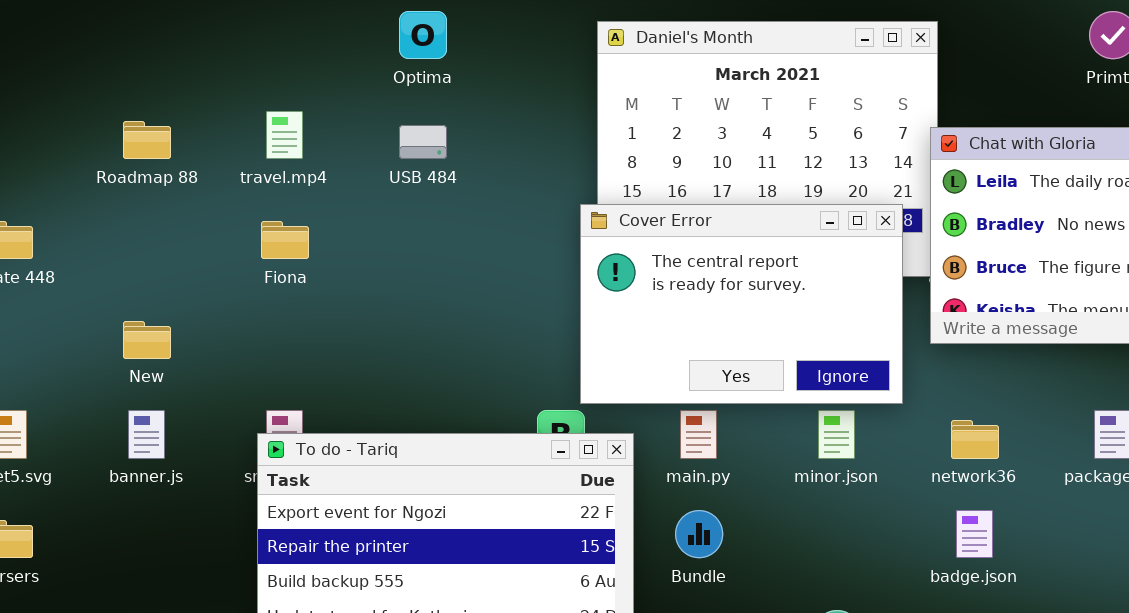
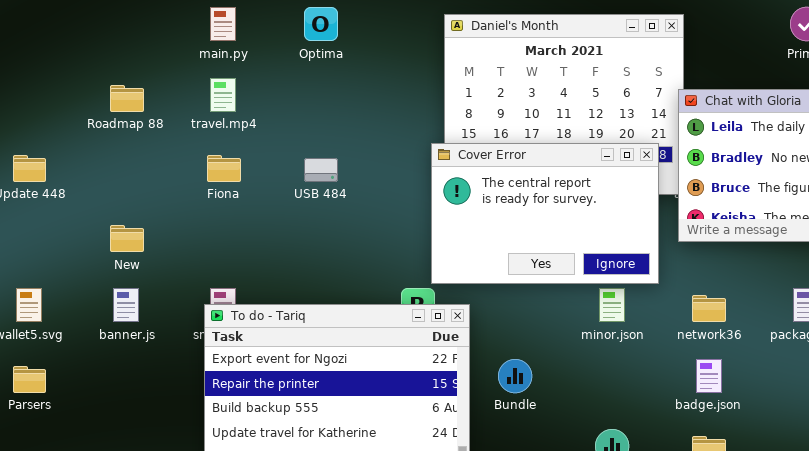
USB 484: [399,125,447,159] -> [304,158,338,182], moved
main.py: [680,410,717,459] -> [210,7,236,41], moved

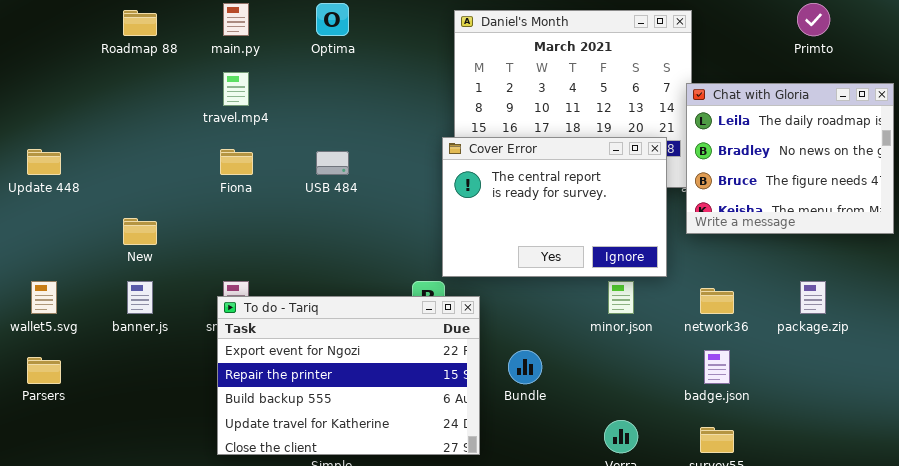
Roadmap 88: [110,85,144,112] -> [123,10,157,36], moved

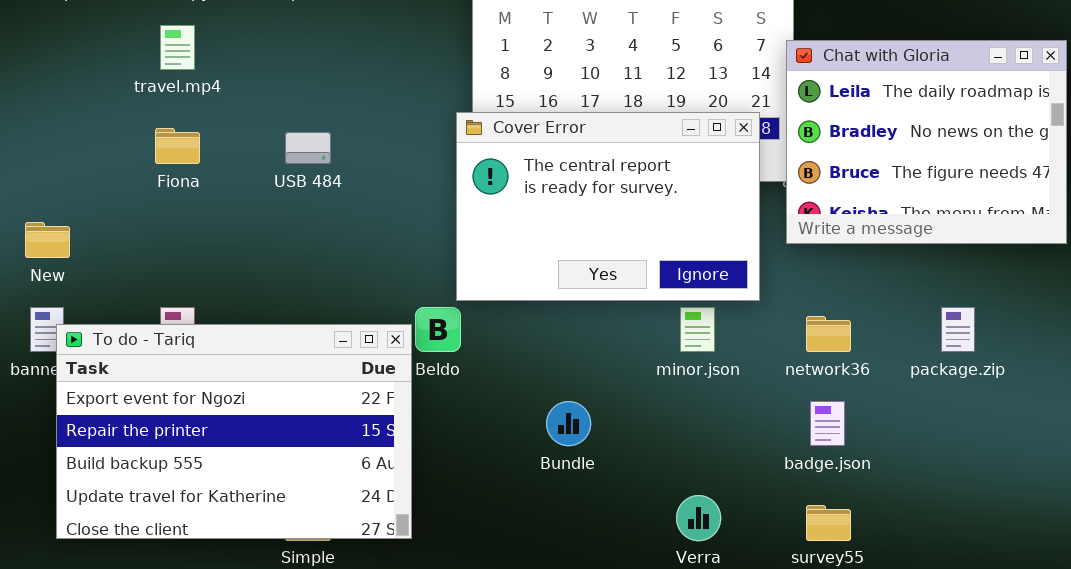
To do - Tariq: [217,296,480,455] -> [56,324,412,539], moved

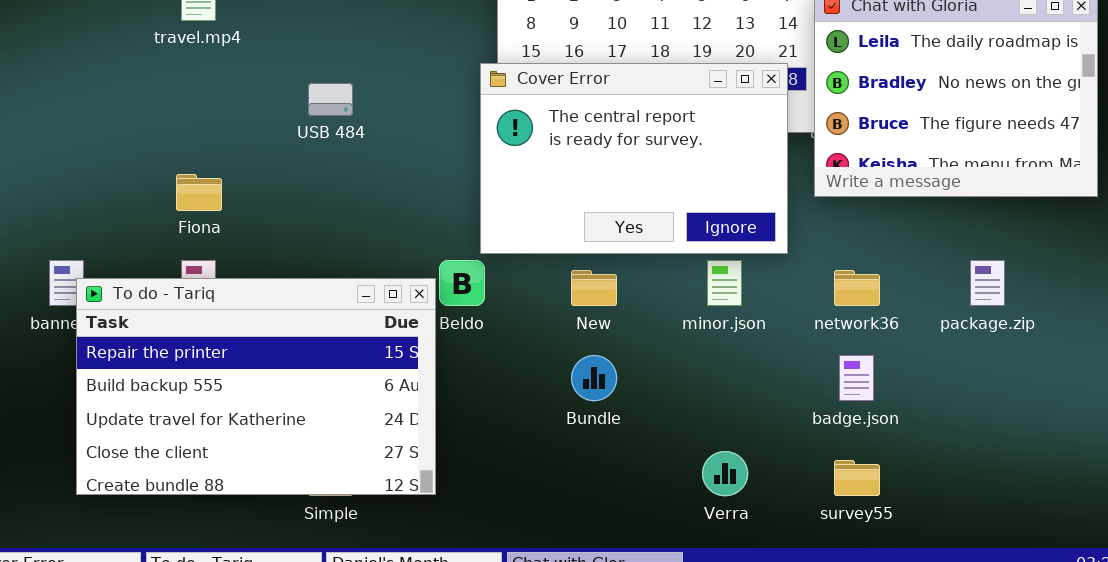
Fiona: [155,128,200,164] -> [176,174,222,211], moved
New: [25,222,70,258] -> [571,270,617,306], moved
To do - Tariq: [56,324,412,539] -> [76,278,436,495], scrolled down 1 row

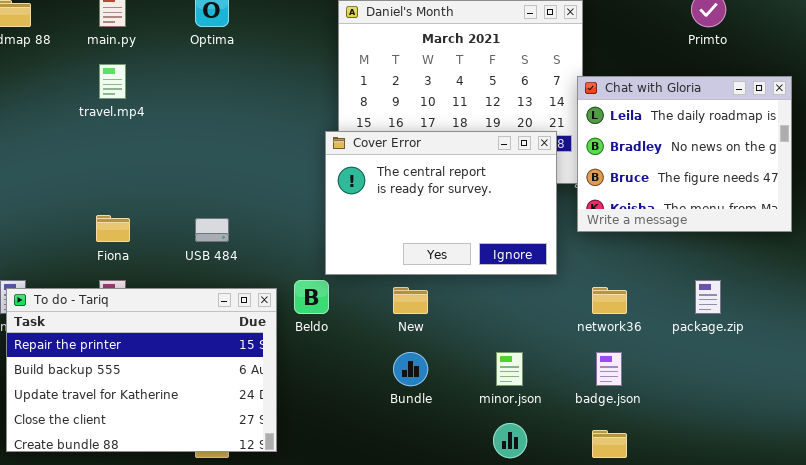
USB 484: [308,83,353,116] -> [195,218,229,242], moved
minor.json: [707,260,742,306] -> [496,352,523,386], moved
To do - Tariq: [76,278,436,495] -> [6,288,277,452], moved

